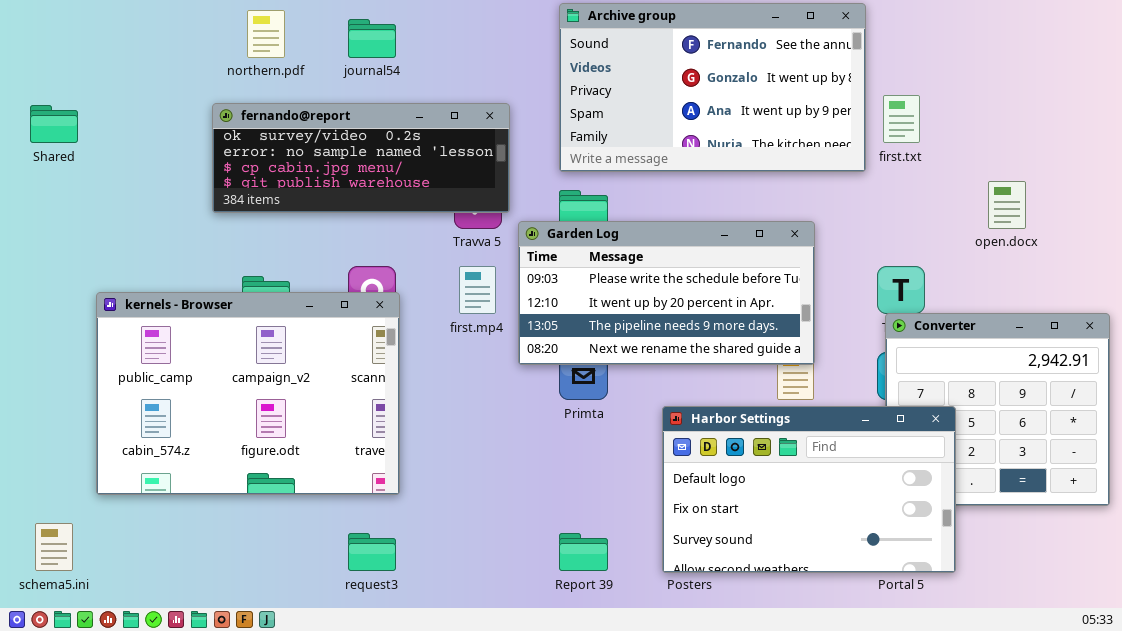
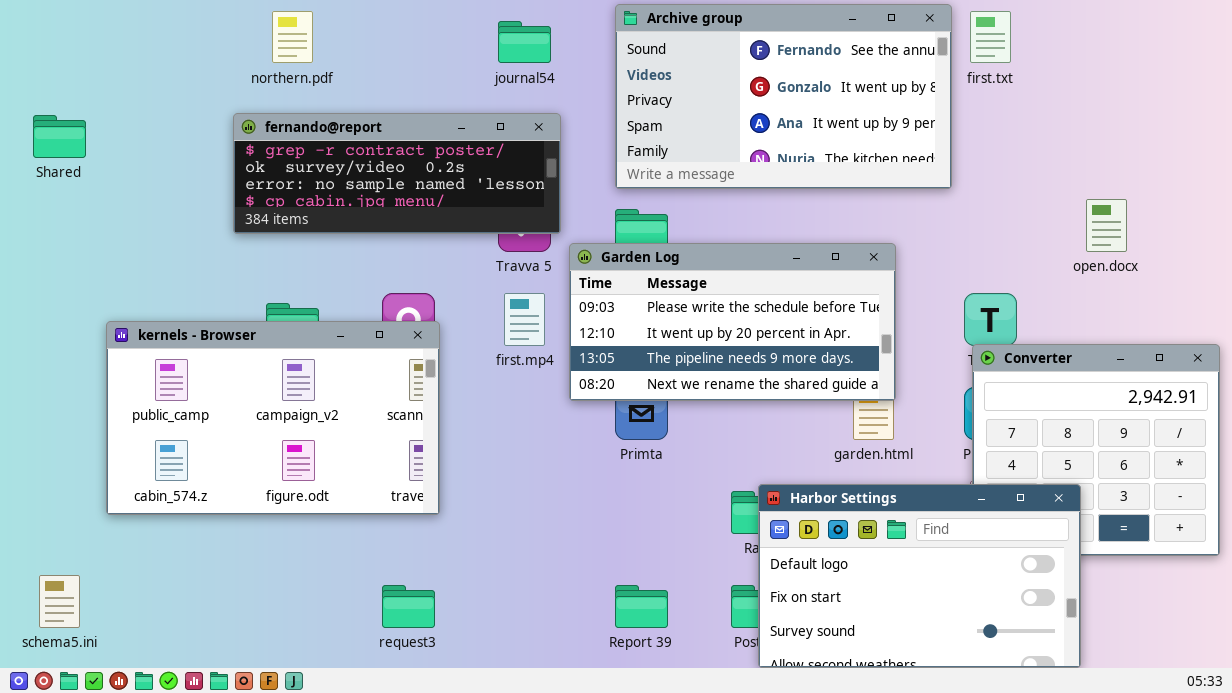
journal54: [348,19,396,58] -> [498,21,551,63], moved
first.txt: [883,95,920,143] -> [970,11,1011,63], moved
fernando@report: [212,103,510,213] -> [233,113,561,234], scrolled up 1 row
kernels - Browser: [96,292,400,495] -> [106,321,440,515], resized
Harbor Settings: [662,406,956,573] -> [758,484,1081,668], moved

